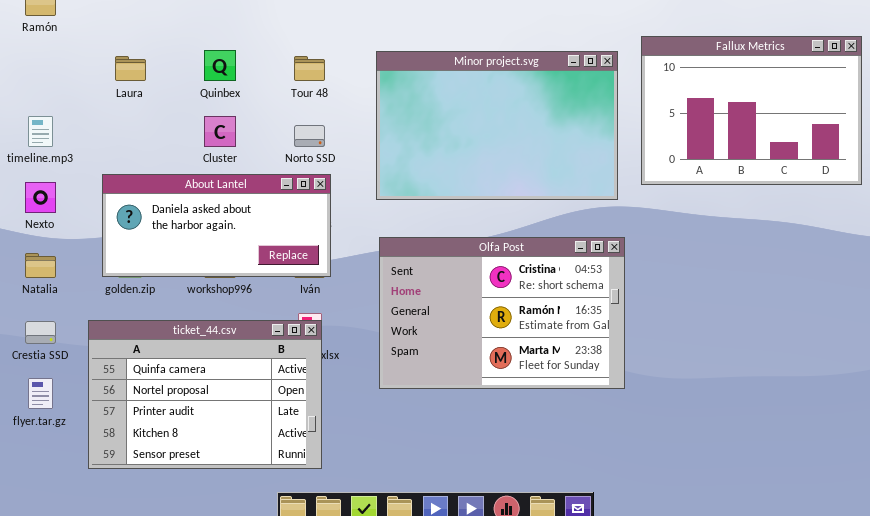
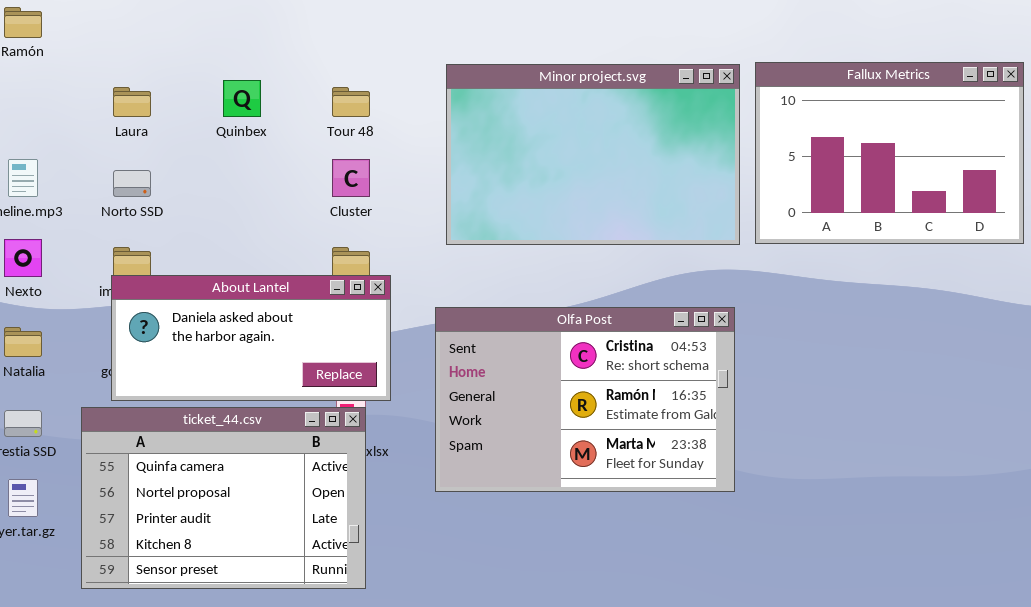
Minor project.svg: [376,51,618,200] -> [446,64,740,245], moved
Cluster: [204,116,236,147] -> [332,159,370,197], moved
Norto SSD: [294,125,325,147] -> [113,170,151,197], moved
About Lantel: [102,174,331,277] -> [111,275,391,401], moved

